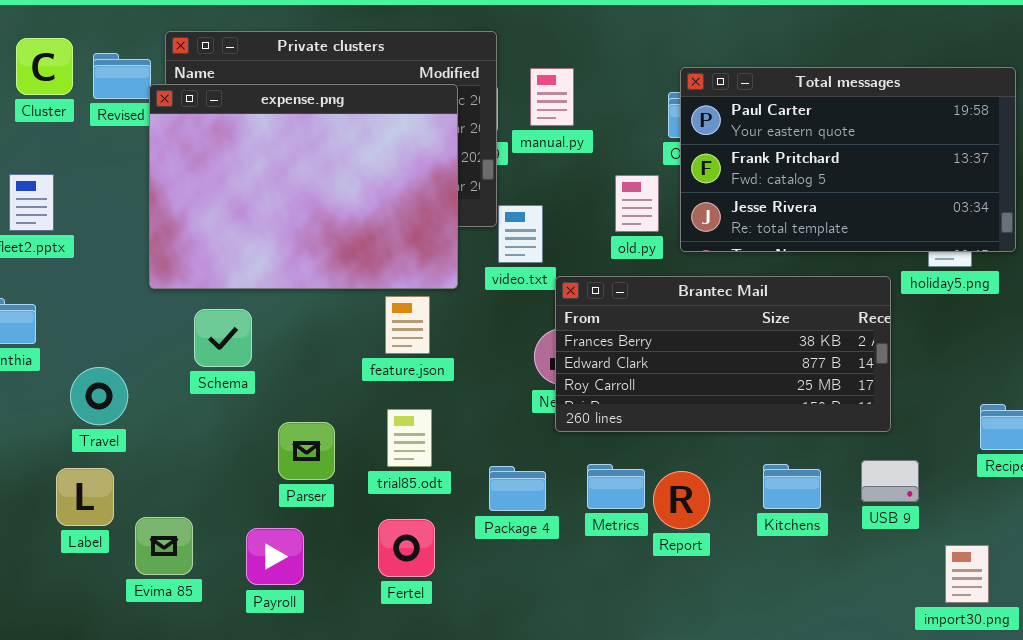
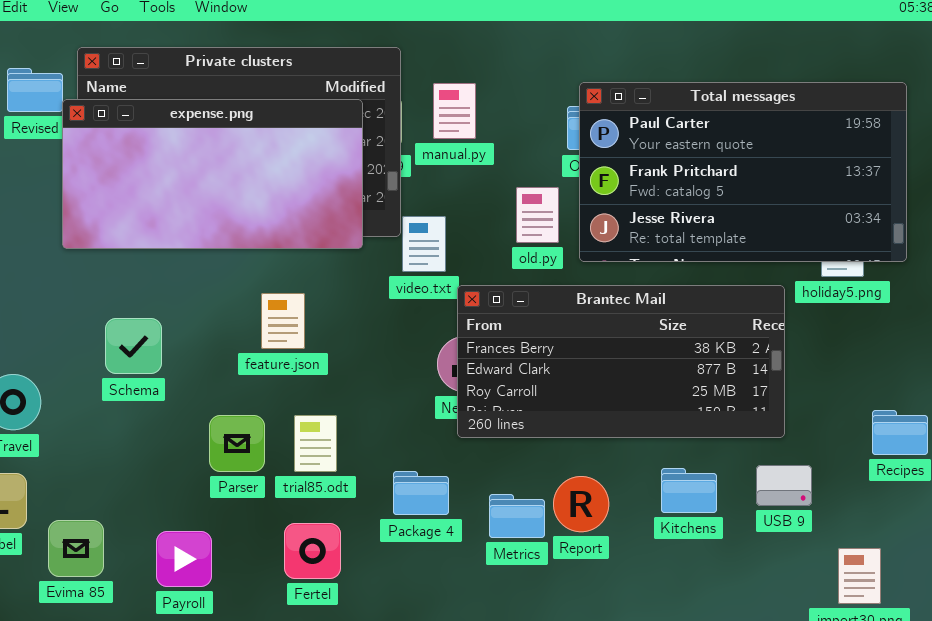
expense.png: [149,84,458,289] -> [62,99,363,249], resized
feature.json: [385,296,430,354] -> [261,293,305,349], moved
Parser: [278,422,335,480] -> [209,415,265,472], moved
Metrics: [587,464,645,509] -> [489,494,545,538], moved

